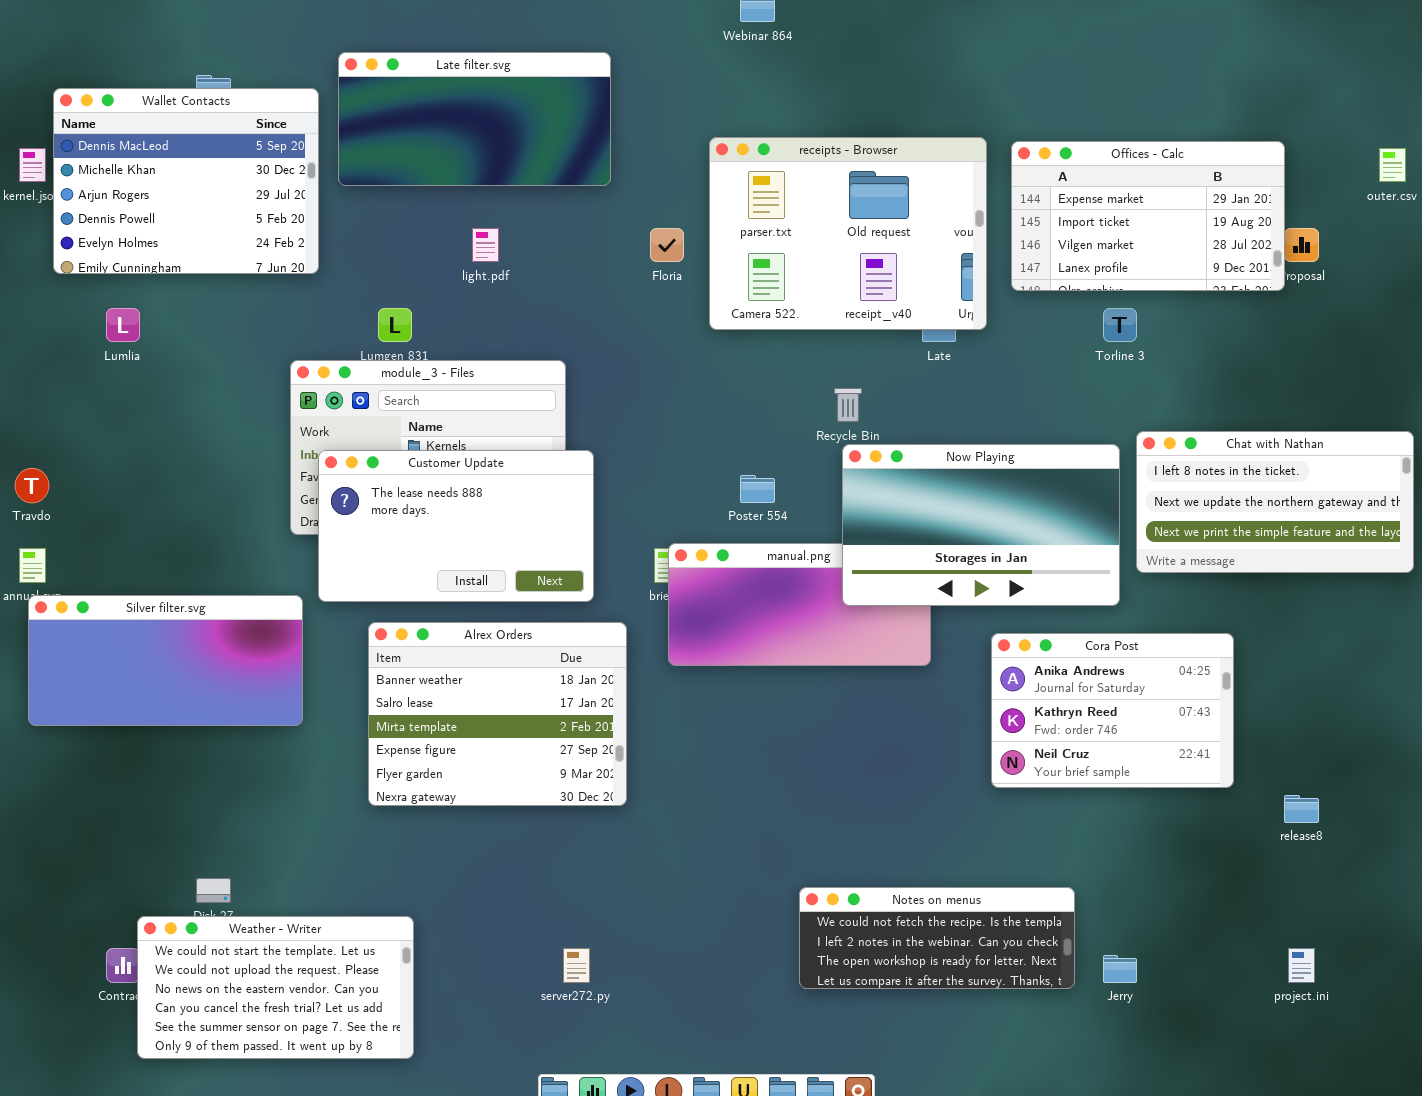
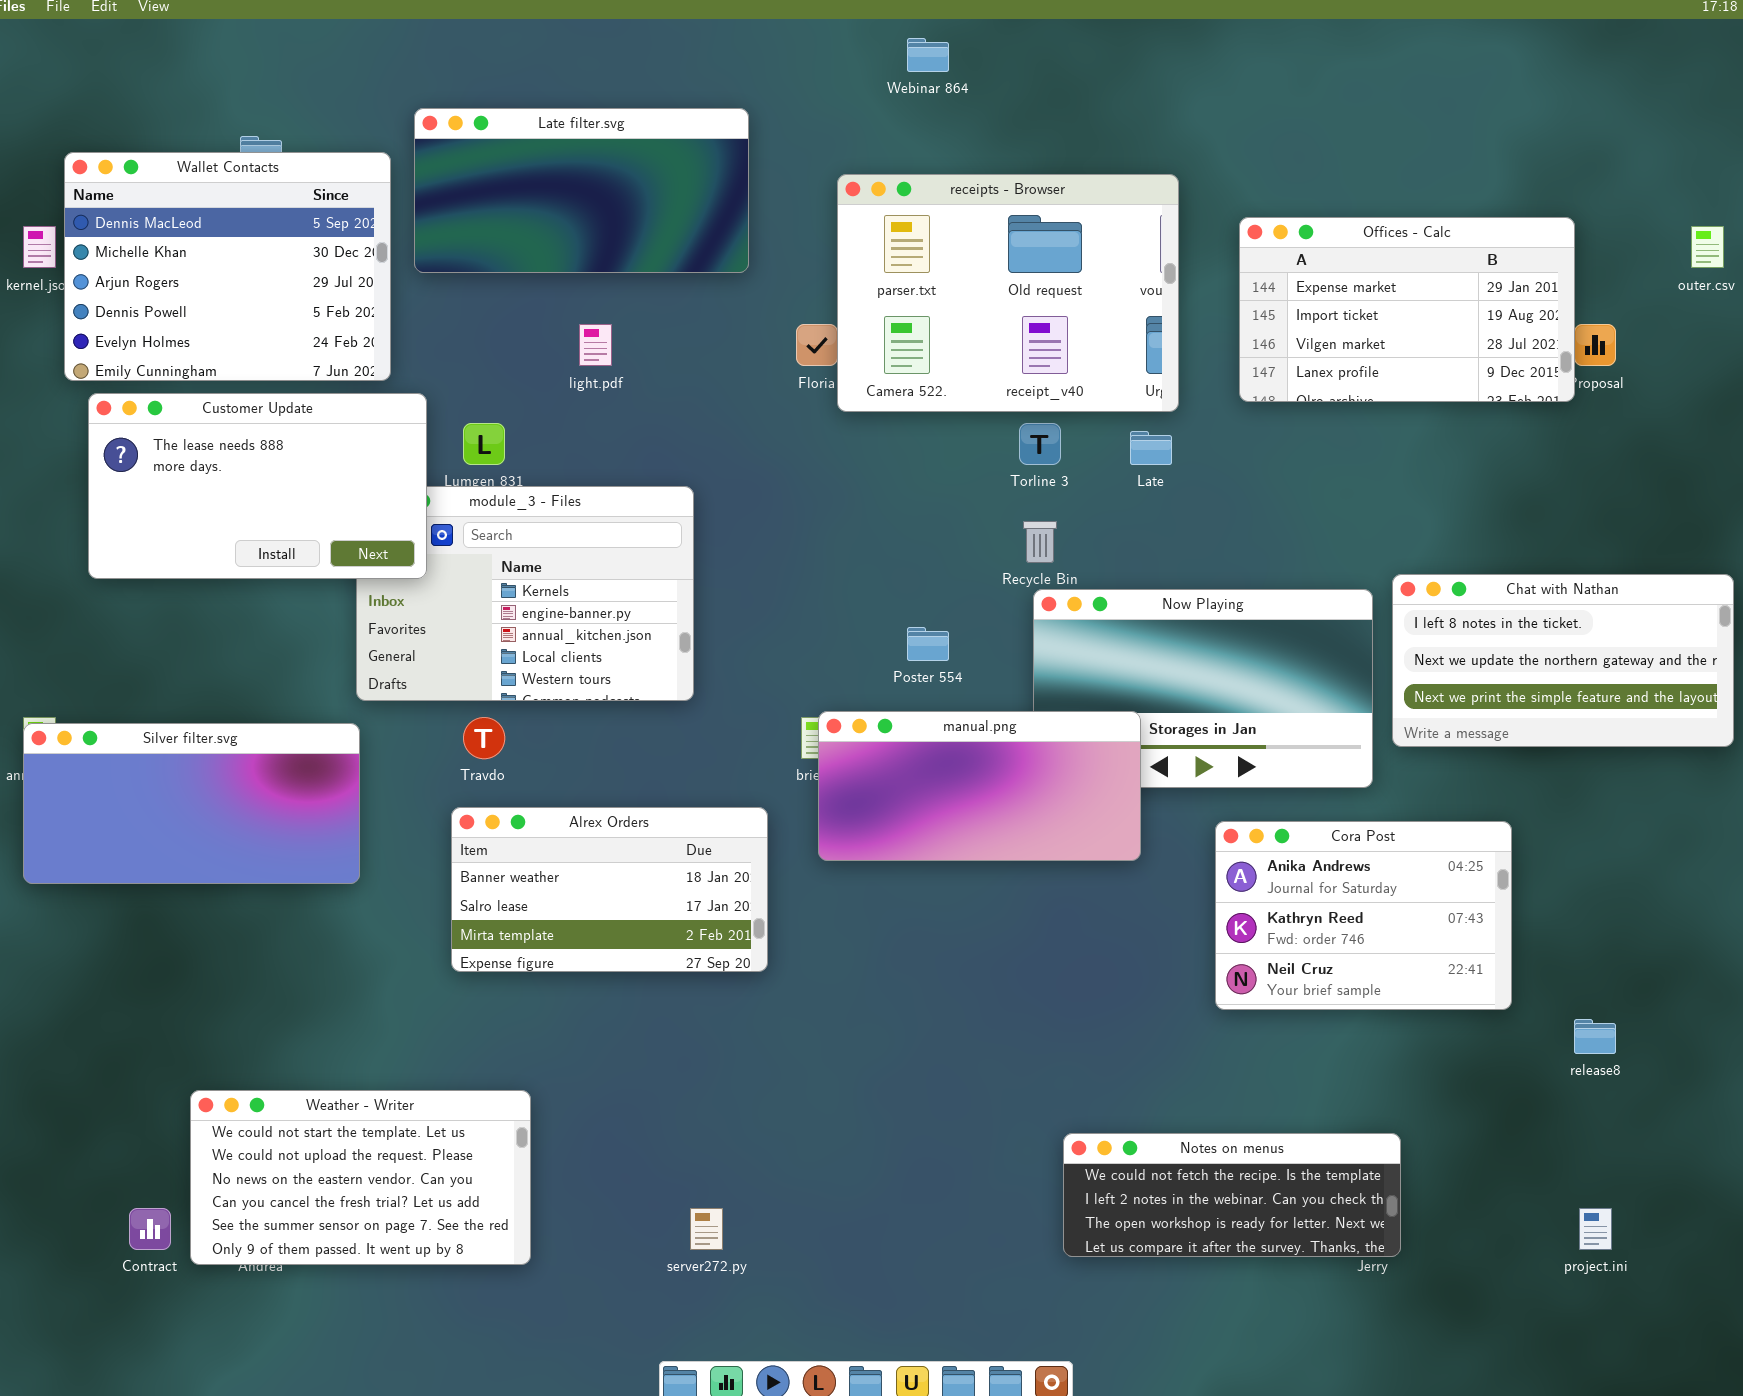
receipts - Browser: [709,137,987,330] -> [837,174,1179,412], moved
Torline 3: [1103,308,1137,342] -> [1019,423,1061,465], moved
Customer Update: [318,450,594,602] -> [88,393,427,579], moved
Travdo: [15,468,49,503] -> [463,717,505,759], moved
manual.png: [668,543,931,666] -> [818,711,1141,861], raised
Silver filter.svg: [28,595,303,726] -> [23,723,360,884], moved
Alrex Orders: [368,622,627,806] -> [451,807,768,972], resized
Notes on menus: [799,887,1075,989] -> [1063,1133,1401,1257], moved
Weather - Writer: [137,916,414,1059] -> [190,1090,531,1265], moved

